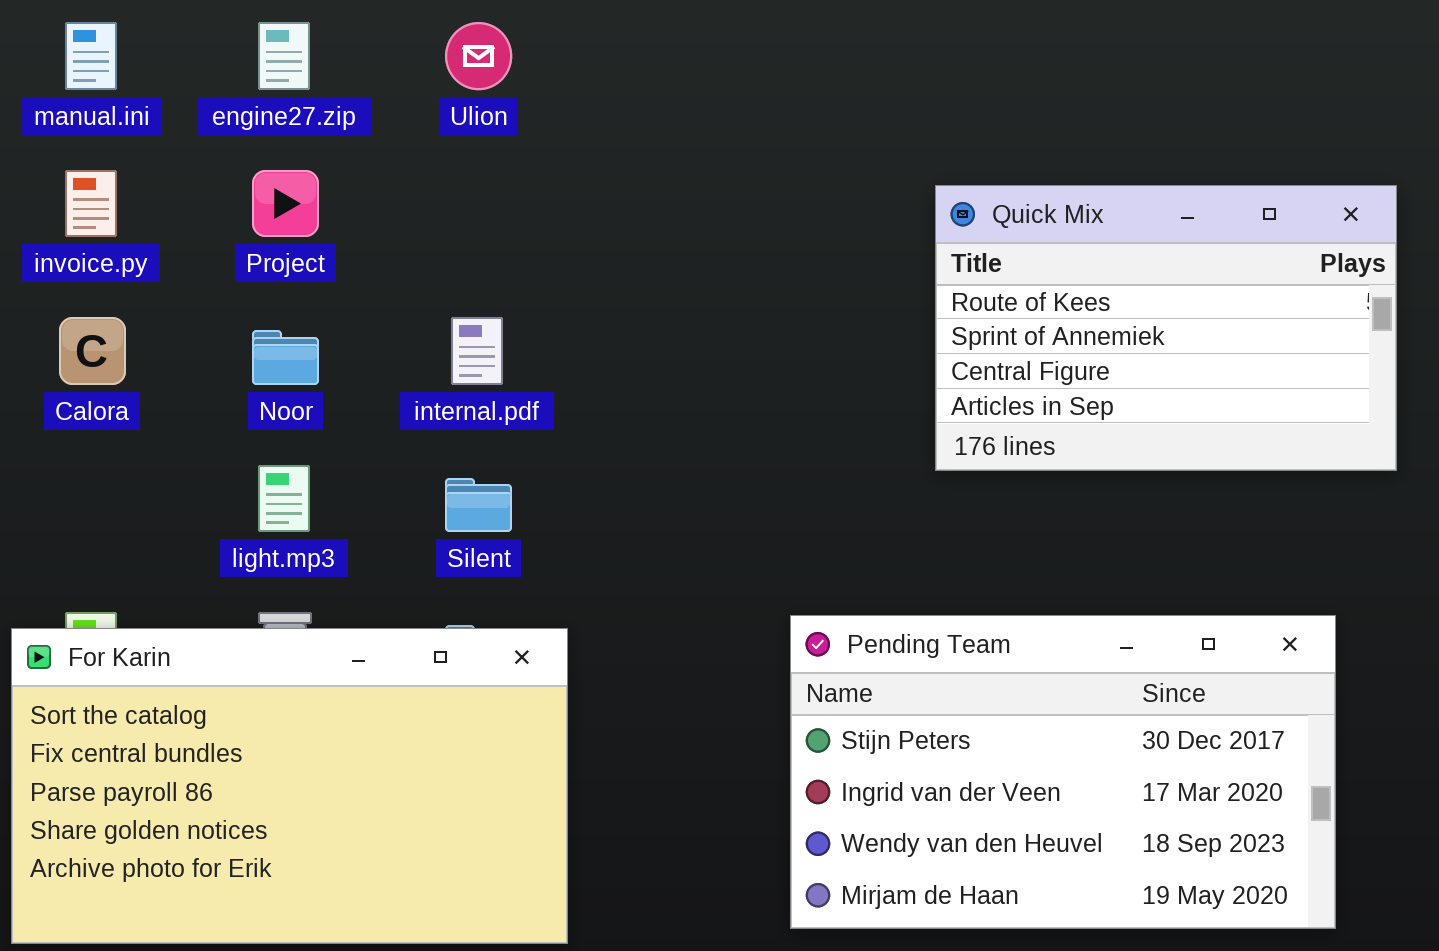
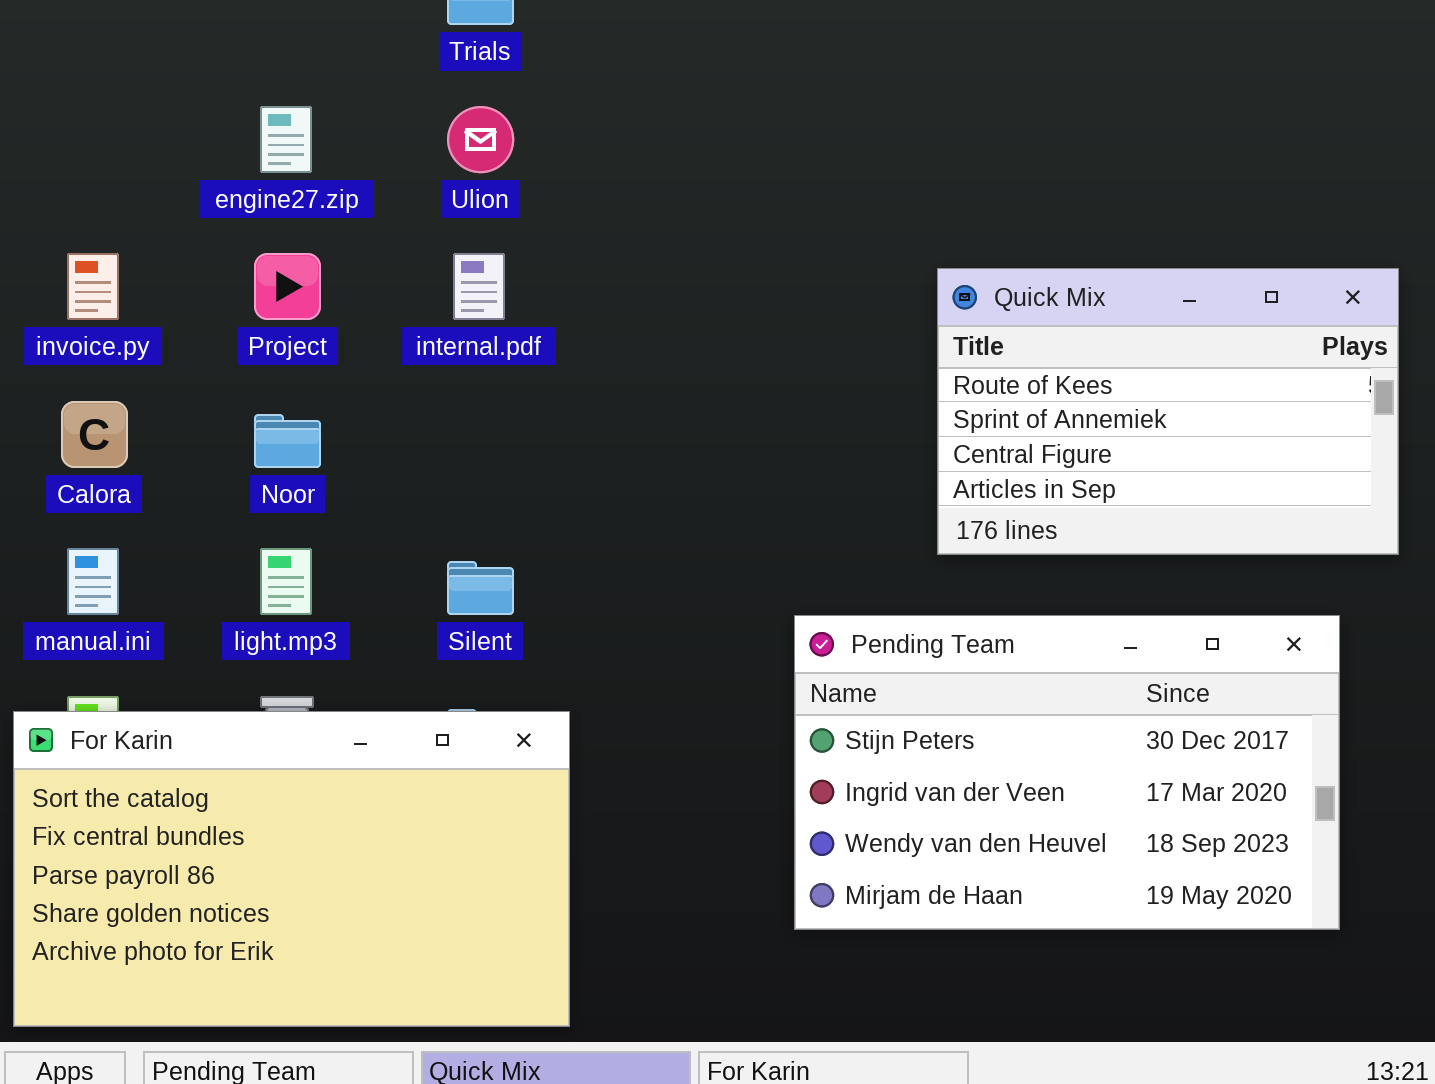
manual.ini: [65,22,117,90] -> [67,548,119,615], moved
internal.pdf: [451,317,503,385] -> [453,253,505,320], moved
Pending Team: [790,615,1336,929] -> [794,615,1340,930], moved

